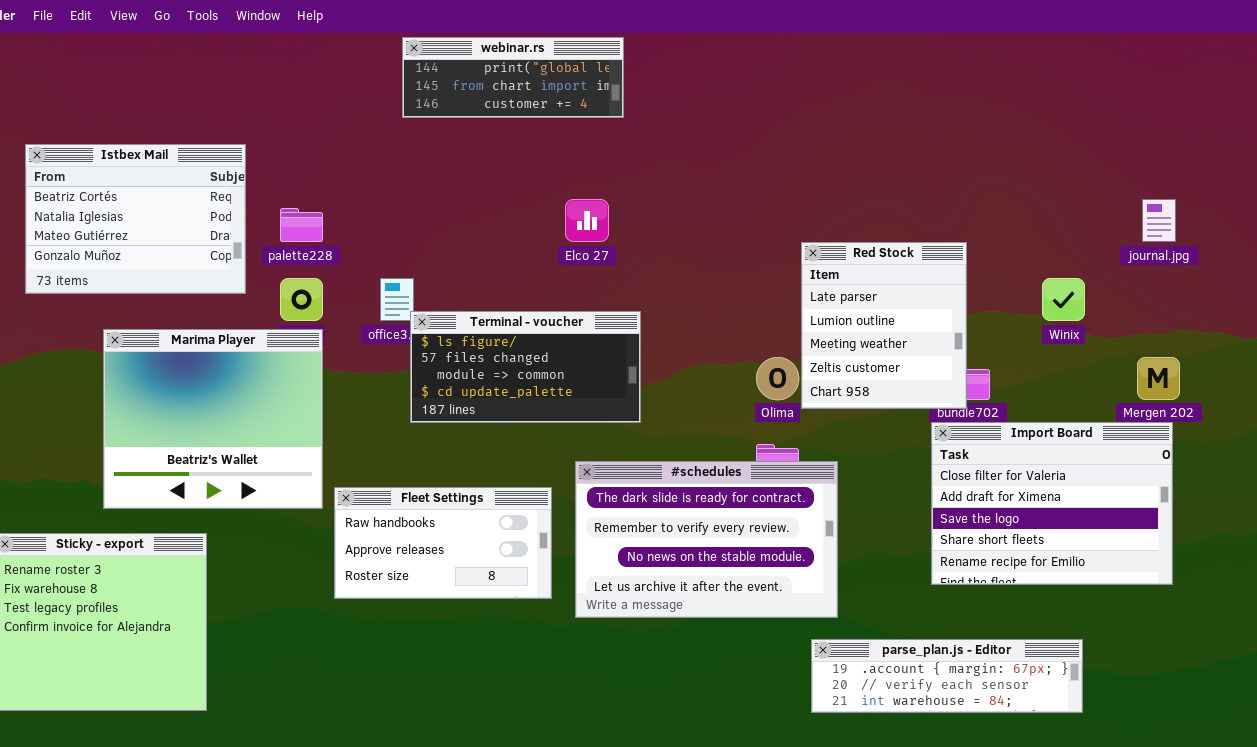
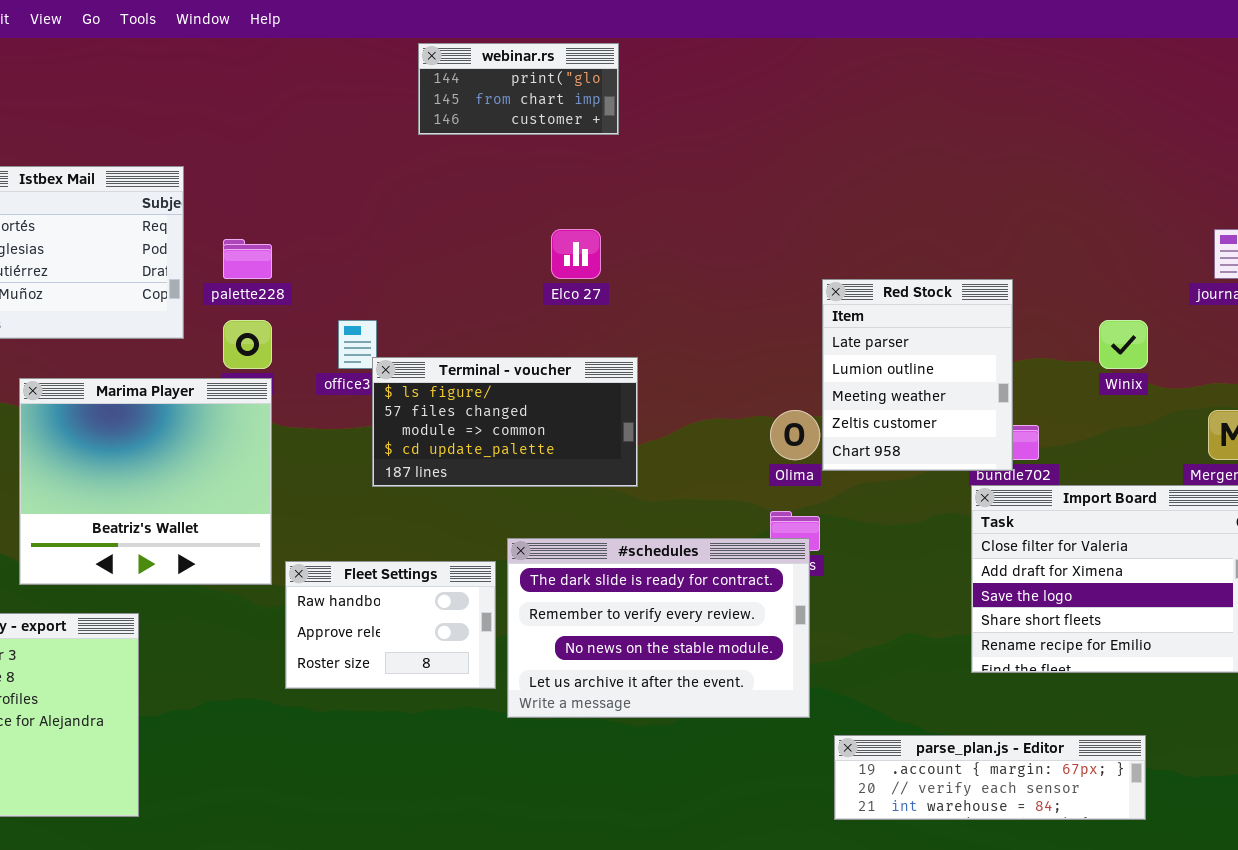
webinar.rs: [402,37,624,118] -> [418,43,619,135], resized
#schedules: [575,461,838,618] -> [507,538,810,718], moved
Fleet Settings: [334,487,552,599] -> [285,561,496,689], resized

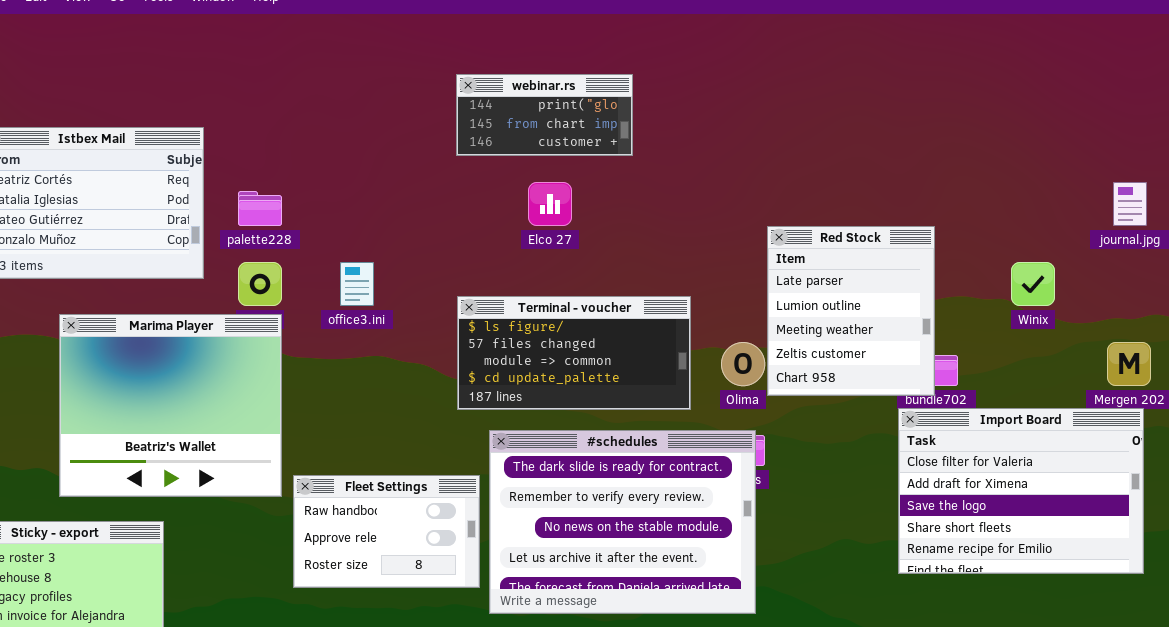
webinar.rs: [418,43,619,135] -> [456,74,633,156], moved
Terminal - voucher: [372,357,638,487] -> [457,296,691,410], moved
#schedules: [507,538,810,718] -> [489,430,756,614], resized

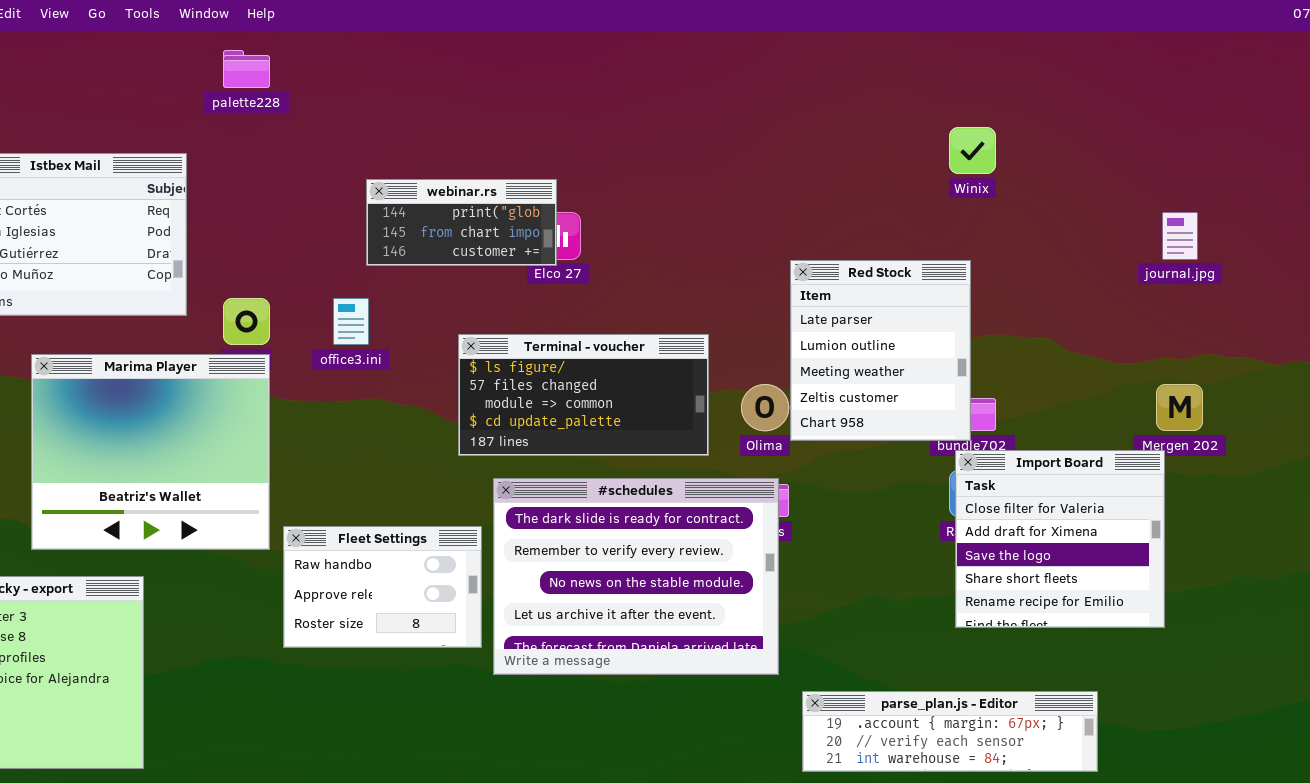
webinar.rs: [456,74,633,156] -> [366,179,557,266], moved
palette228: [238,191,282,226] -> [223,50,270,88], moved
Winix: [1011,262,1055,306] -> [949,127,996,174], moved
Import Board: [898,408,1144,574] -> [955,450,1165,628], moved, resized

